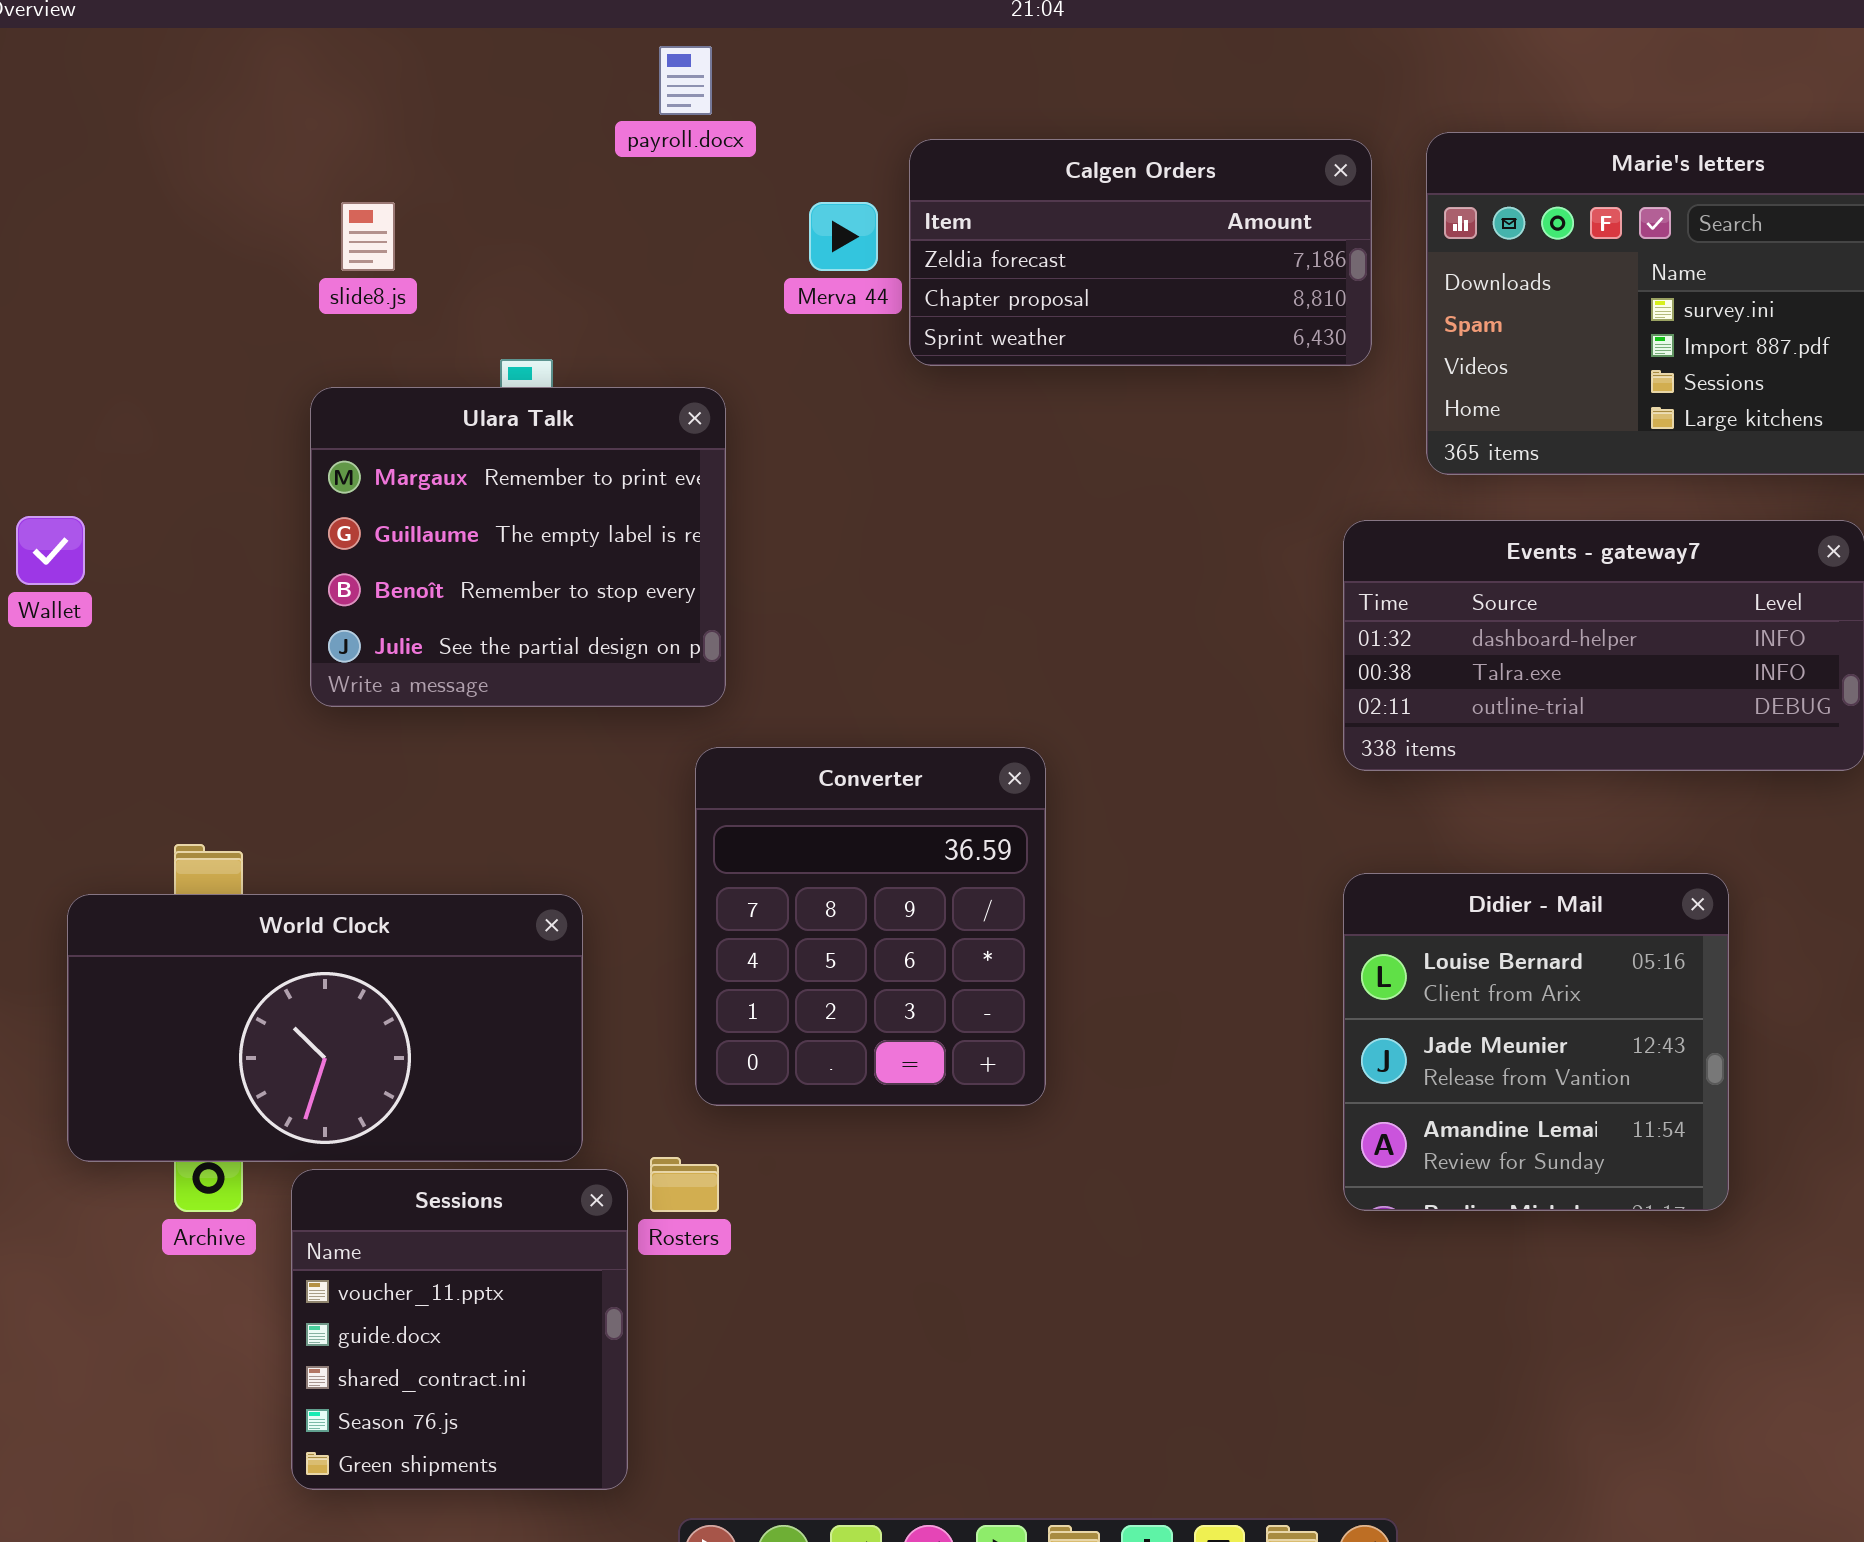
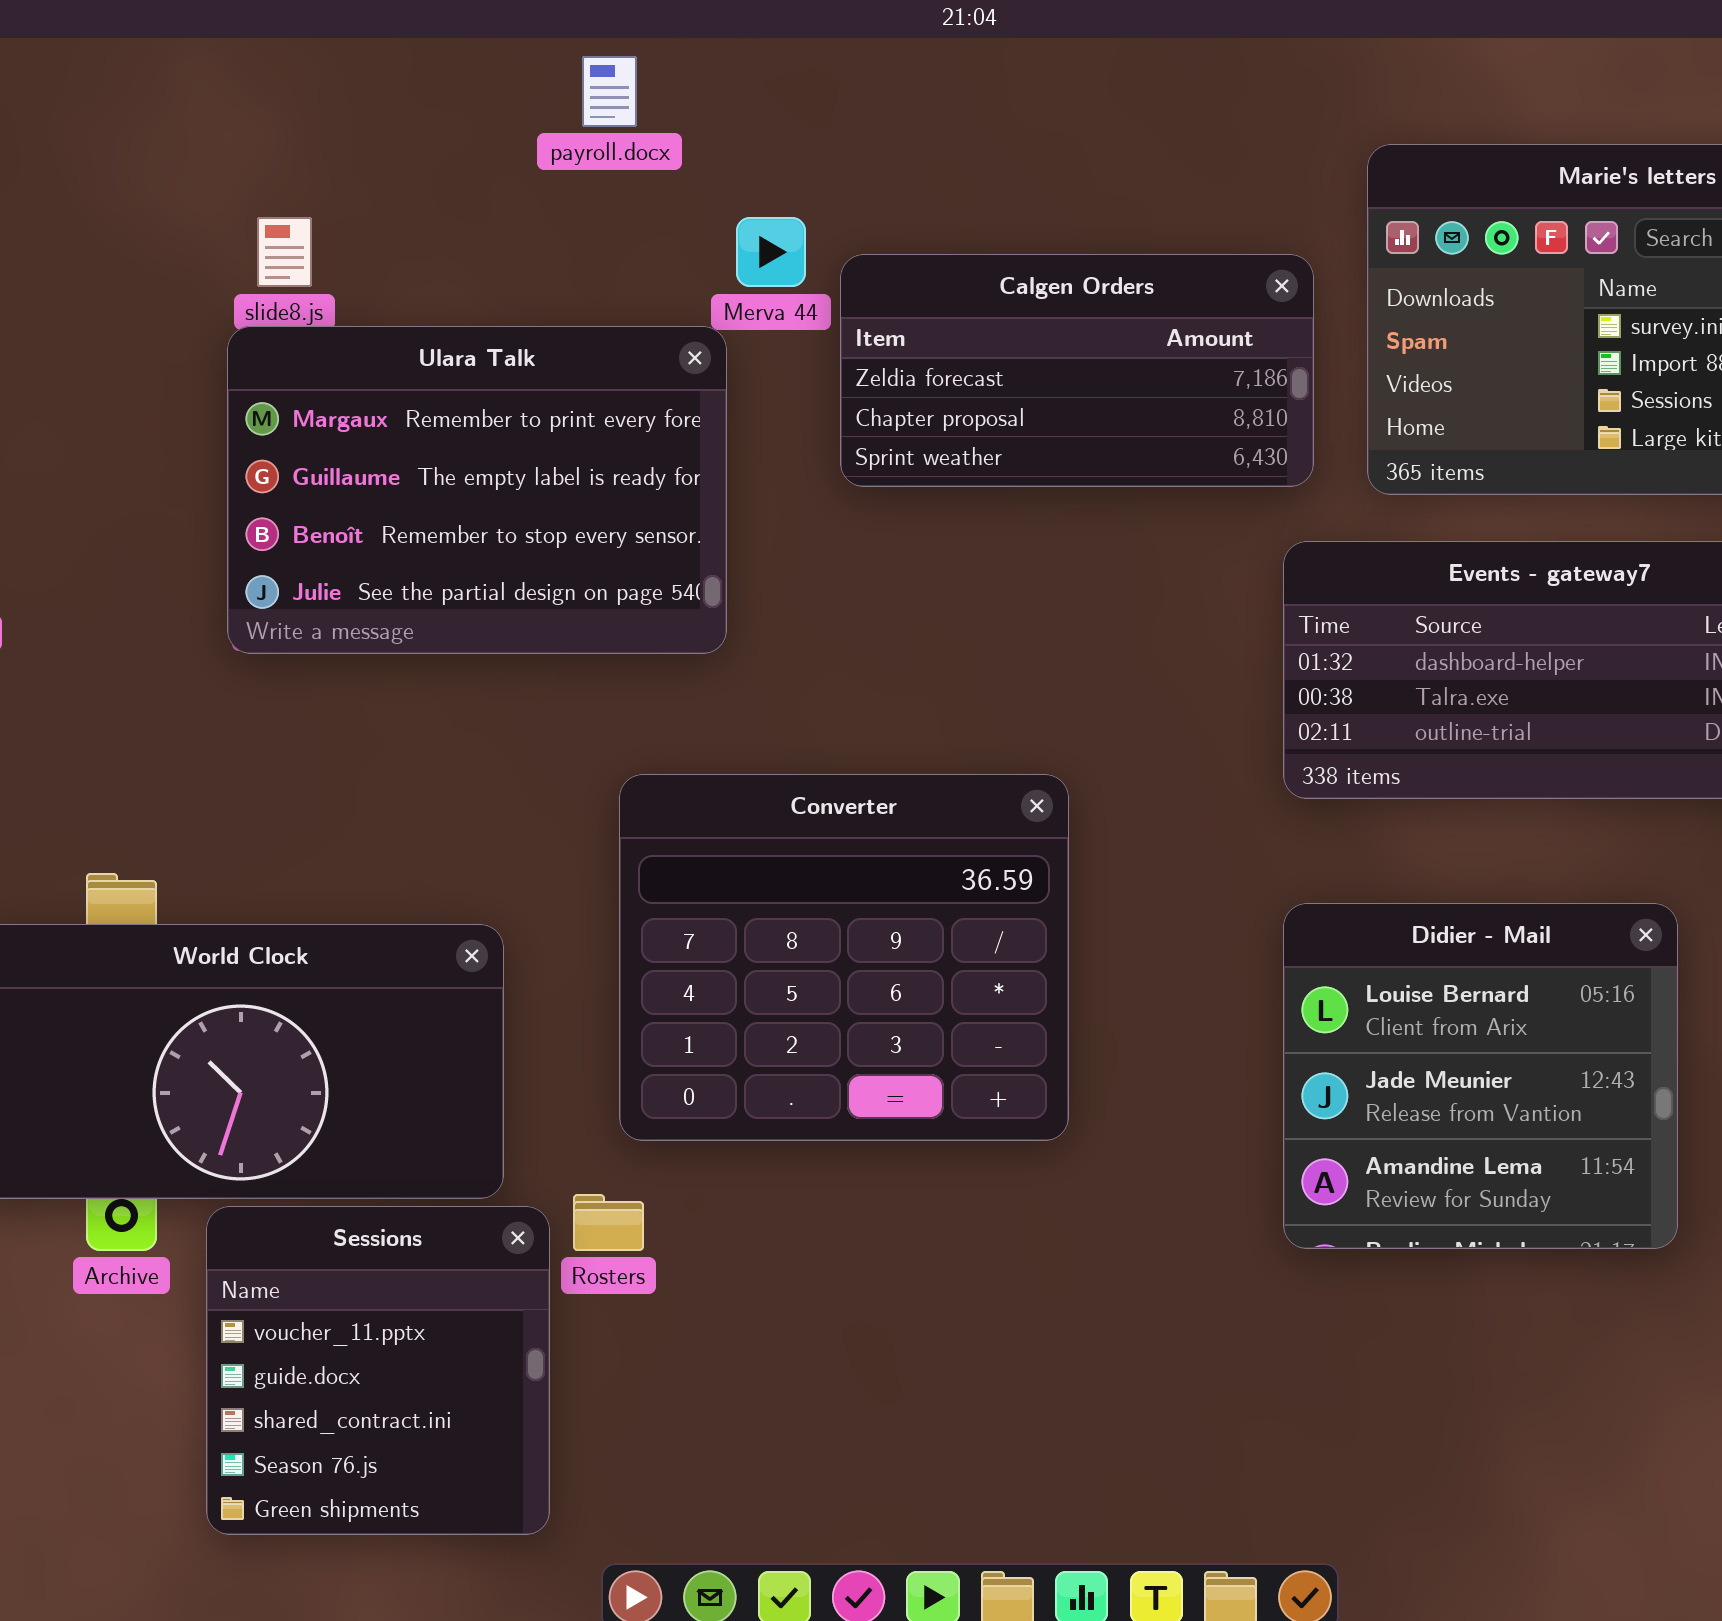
Calgen Orders: [909,139,1372,366] -> [840,254,1314,487], moved
Ulara Talk: [310,387,726,707] -> [227,326,727,654], moved, resized
Converter: [695,747,1046,1106] -> [619,774,1069,1141], resized

